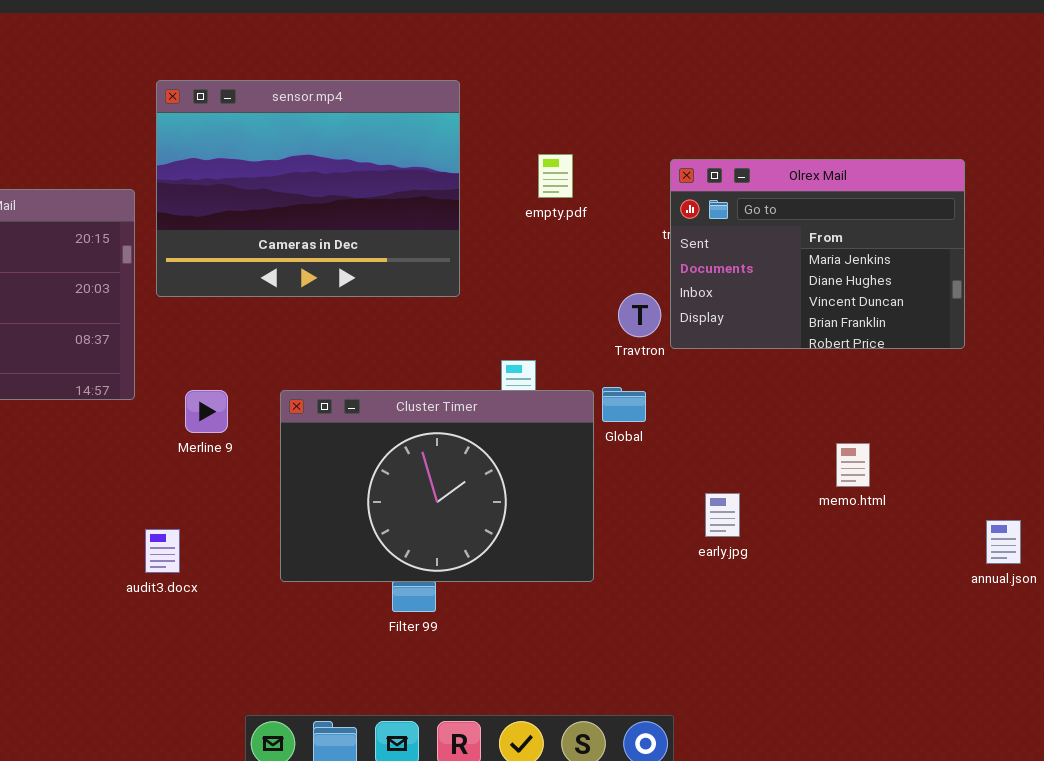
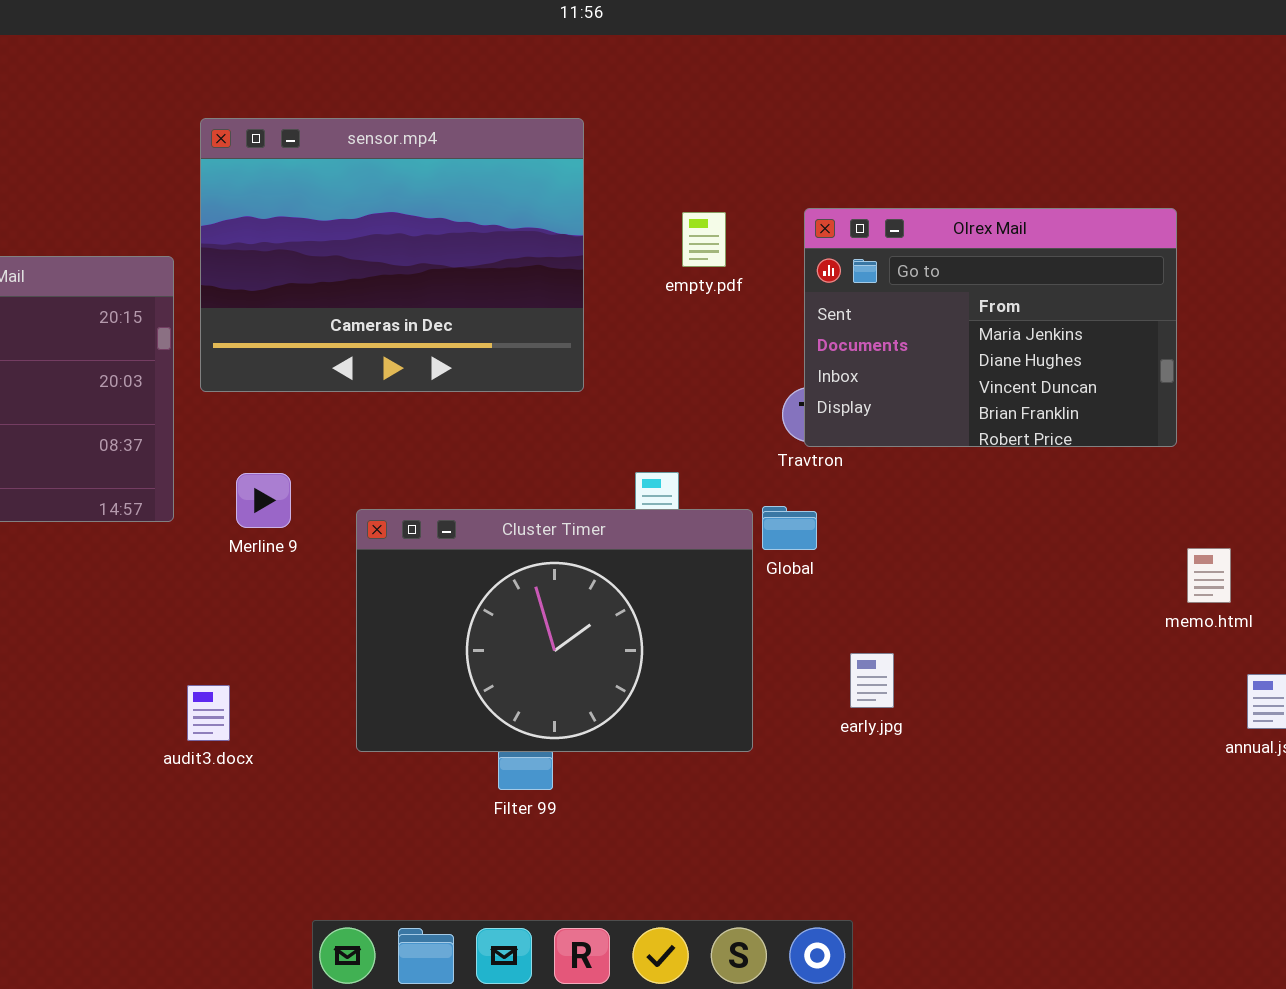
Olrex Mail: [670,159,965,349] -> [804,208,1177,447], moved
Merline 9: [185,390,228,433] -> [236,473,291,528], moved
memo.html: [836,443,870,487] -> [1187,548,1231,603], moved
early.jpg: [705,493,740,537] -> [850,653,894,708], moved

